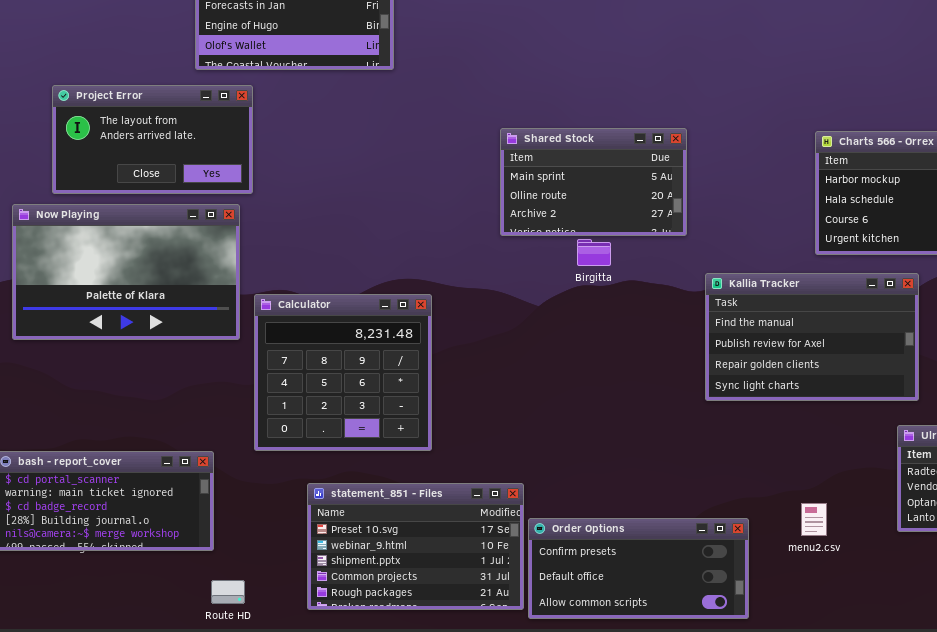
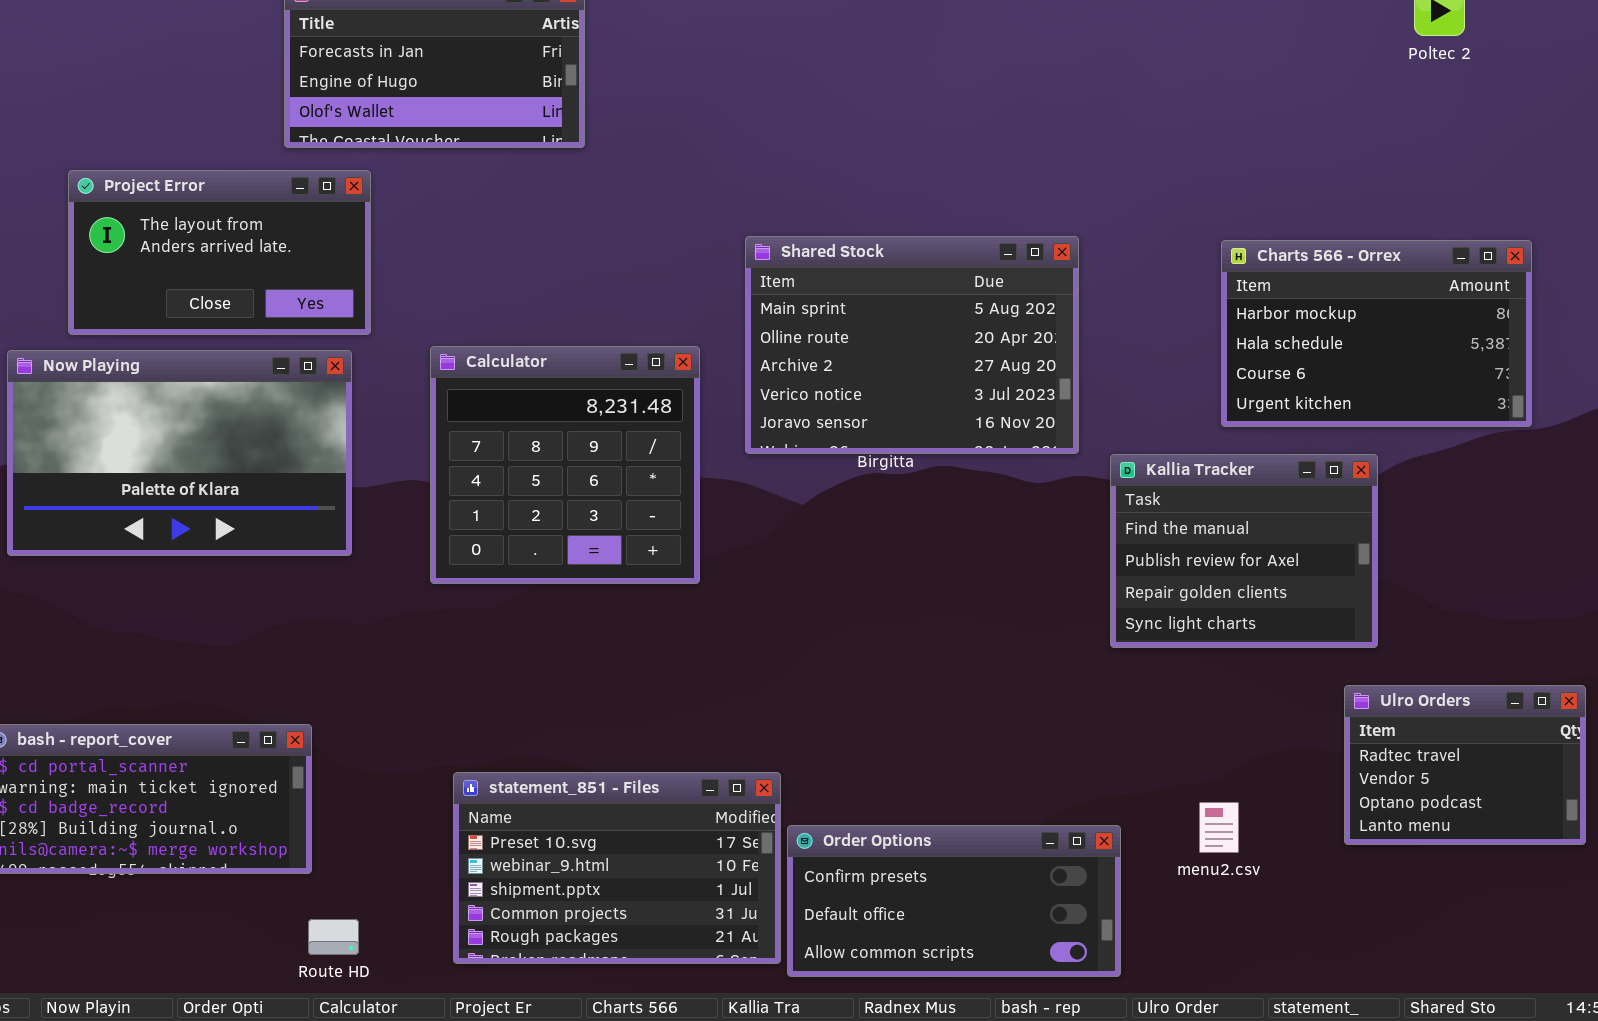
Shared Stock: [500,128,687,236] -> [745,236,1079,454], resized
Kallia Tracker: [705,273,919,401] -> [1110,454,1378,648], resized
Calculator: [254,294,432,451] -> [430,346,700,584], moved

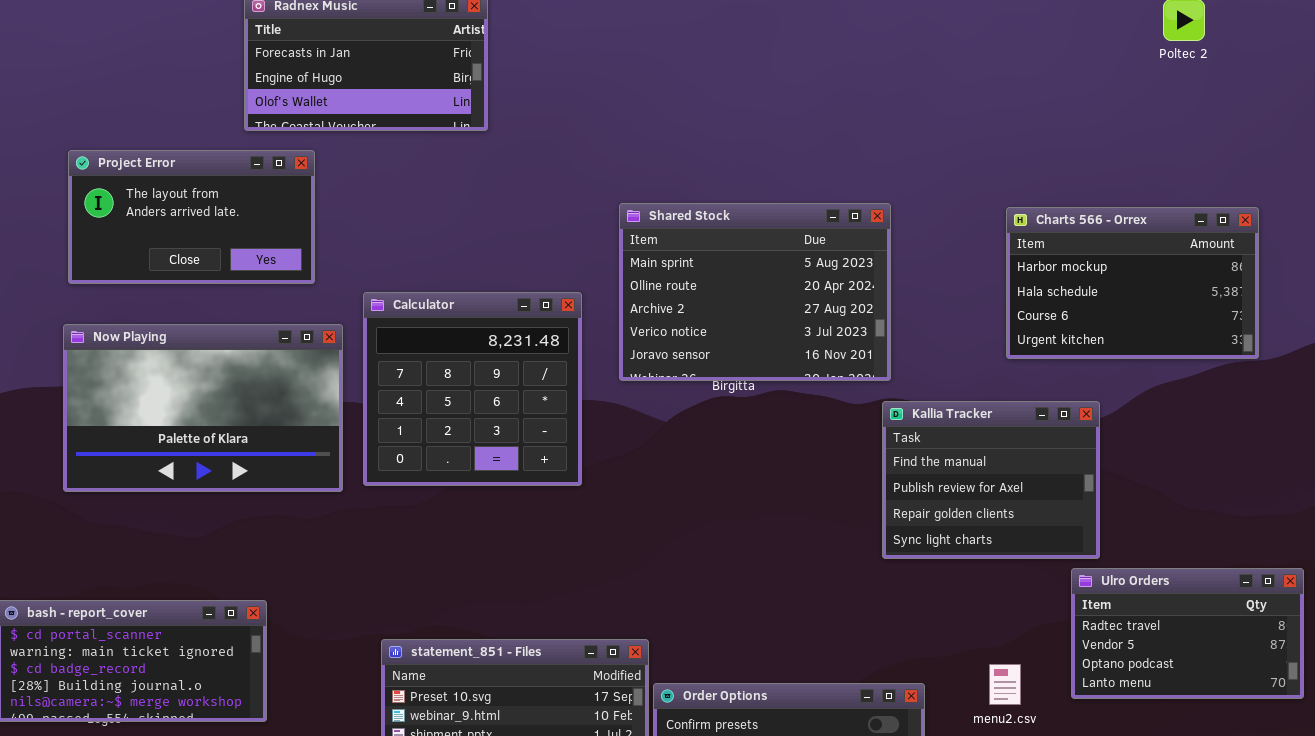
Now Playing: [7,350,352,556] -> [63,324,343,492], moved
Kallia Tracker: [1110,454,1378,648] -> [882,401,1100,559], moved
Ulro Orders: [1344,685,1586,845] -> [1071,568,1304,699], resized

